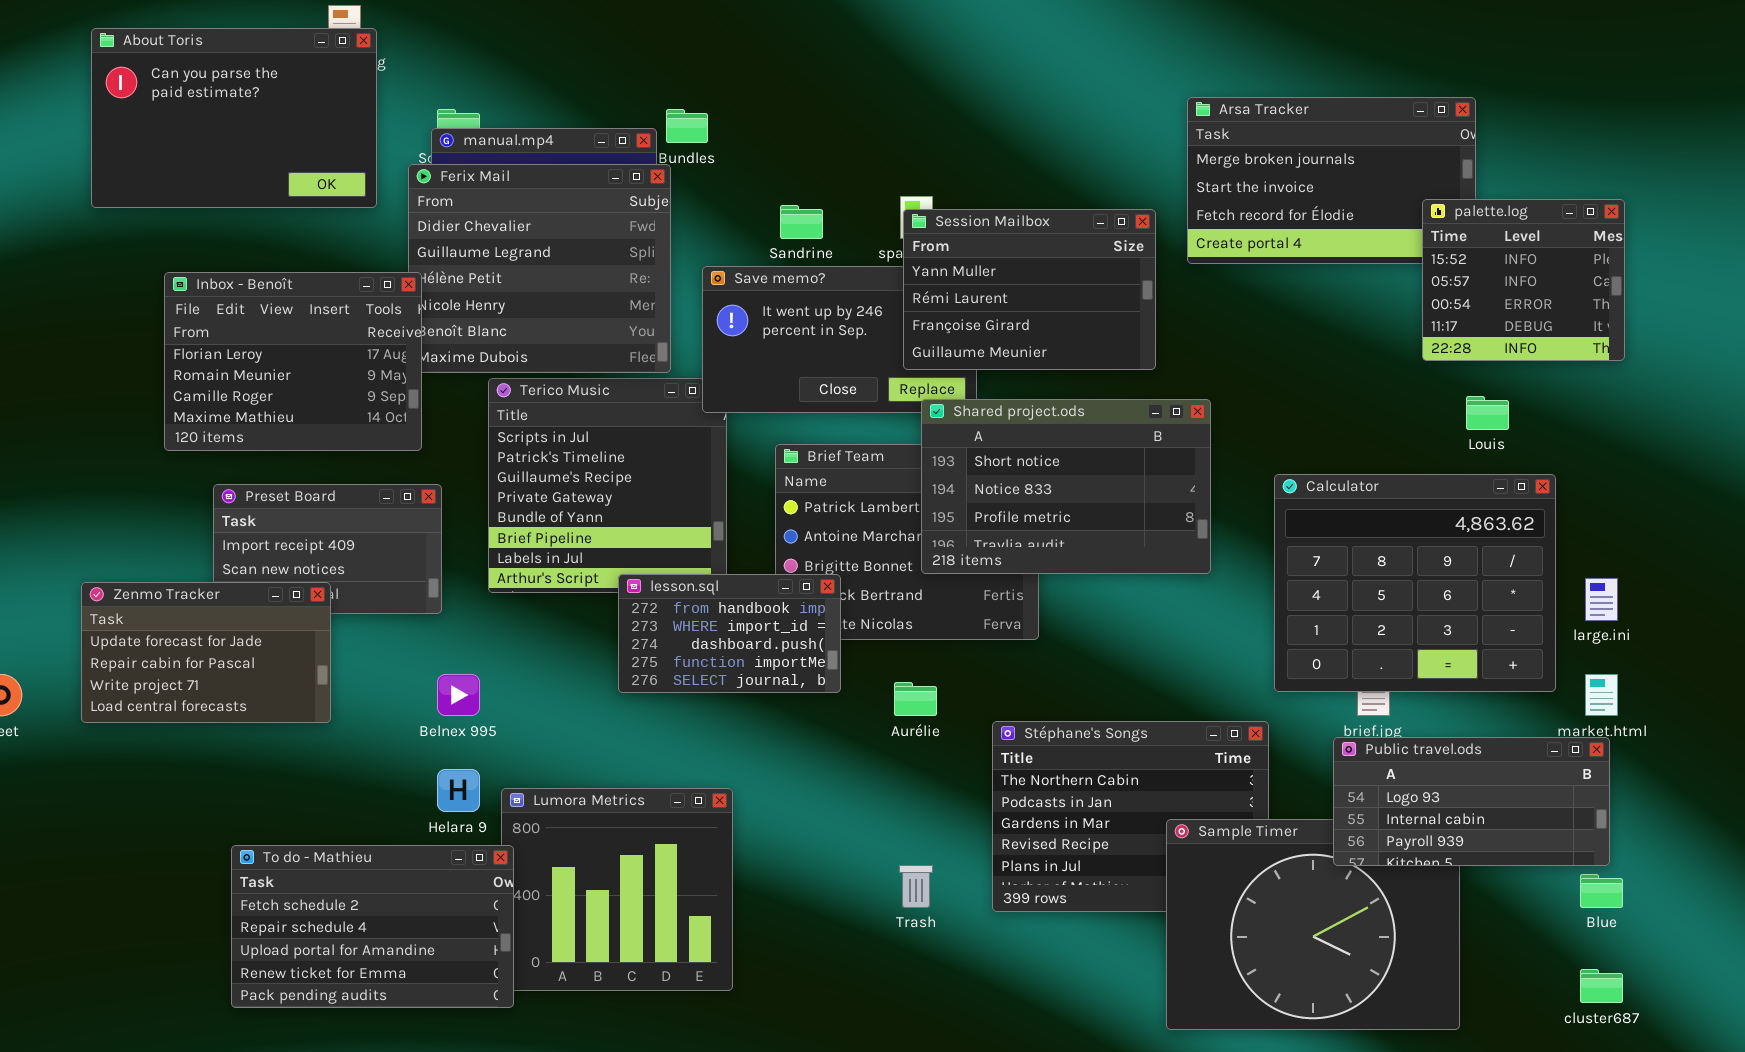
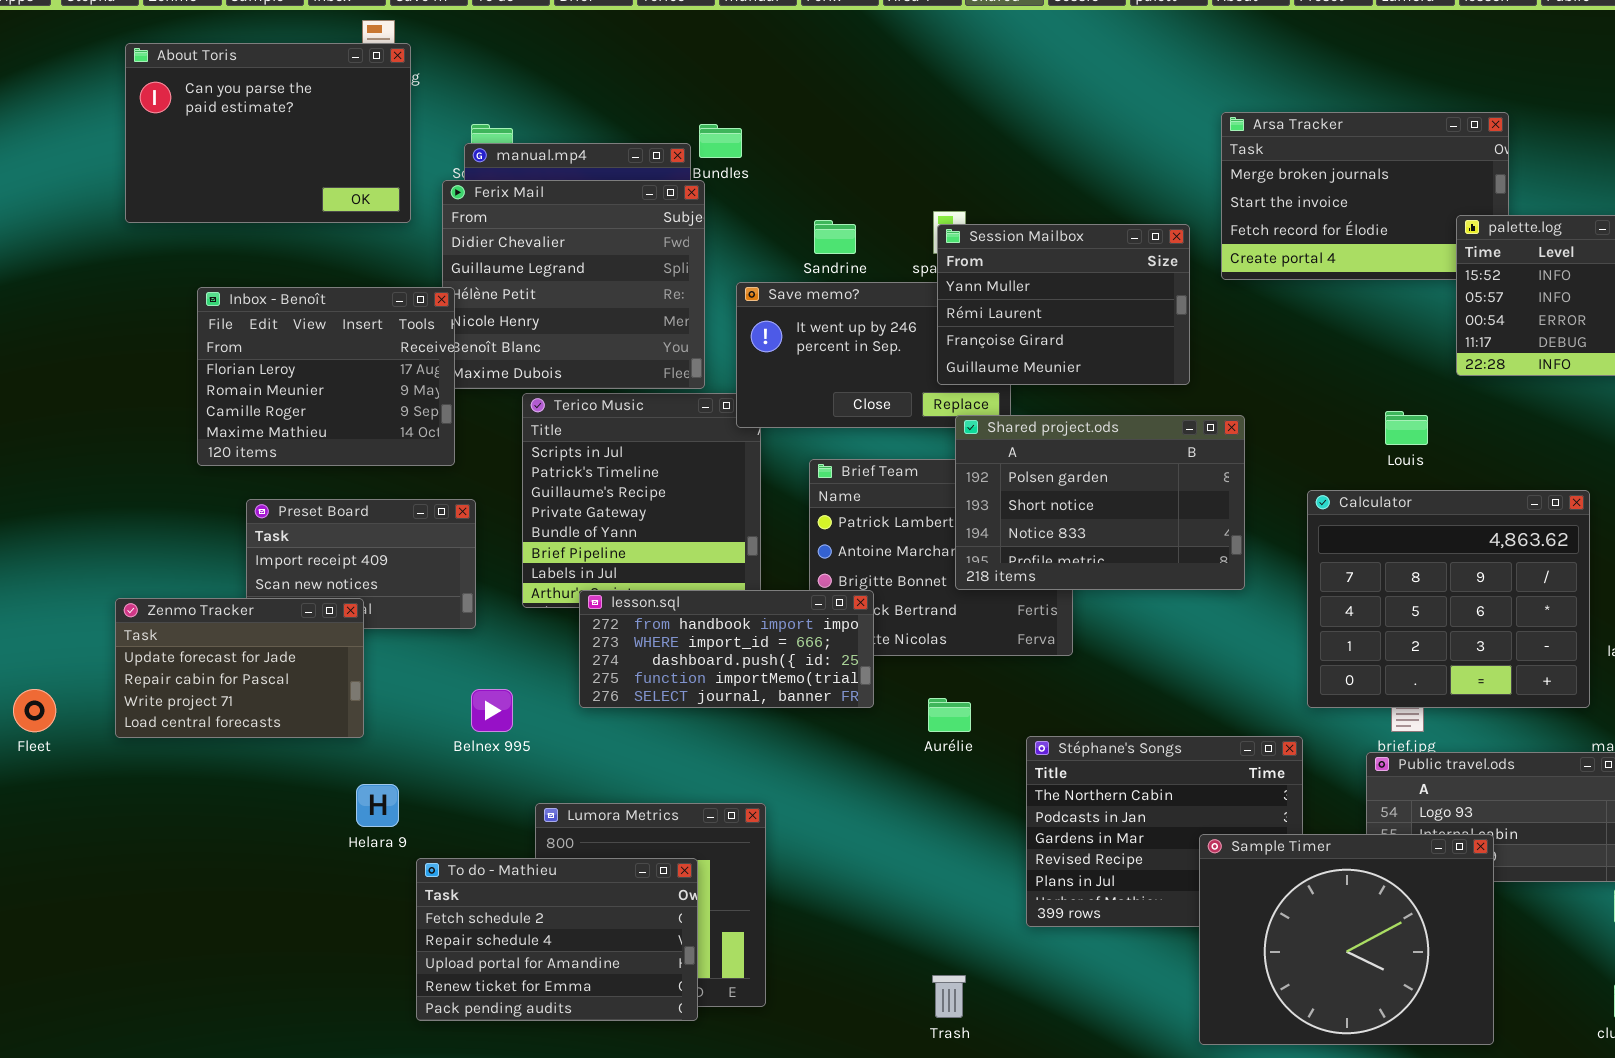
Louis: [1466,396,1509,430] -> [1385,411,1428,445], moved
Shared project.ods: [921,399,1211,574] -> [955,415,1245,590], scrolled up 1 row
lesson.sql: [618,574,841,693] -> [579,590,874,708], resized
Helara 9: [437,769,480,812] -> [356,784,399,827], moved
Sample Timer: [1166,819,1460,1030] -> [1199,834,1494,1045], raised
To do - Mathieu: [231,845,514,1008] -> [416,858,698,1021], moved
Trash: [899,865,933,908] -> [932,975,966,1018], moved

